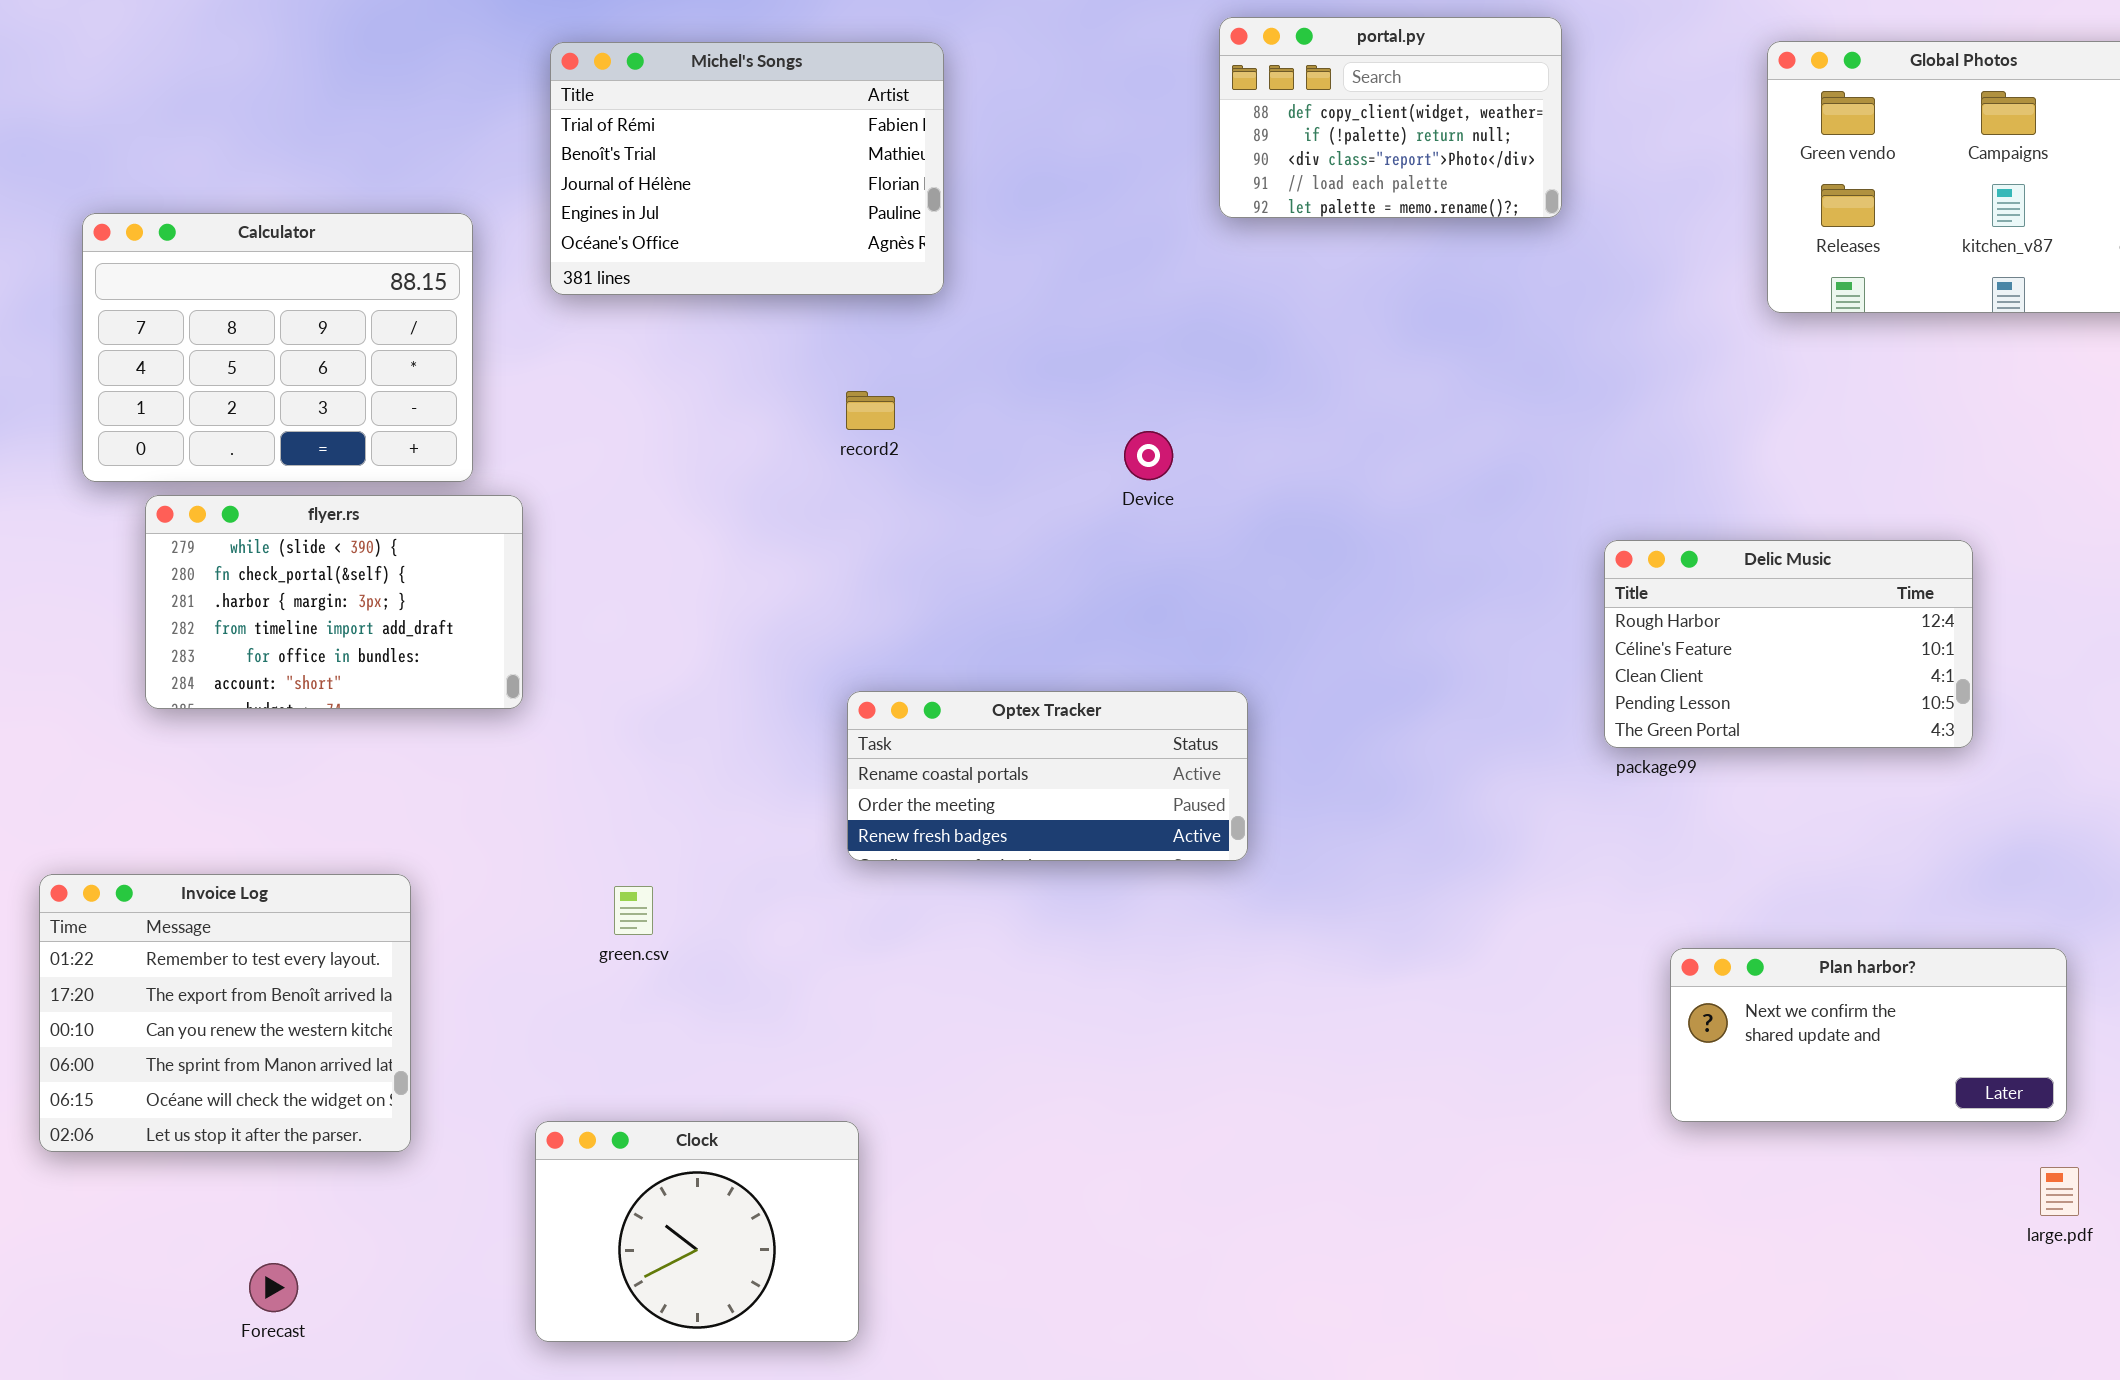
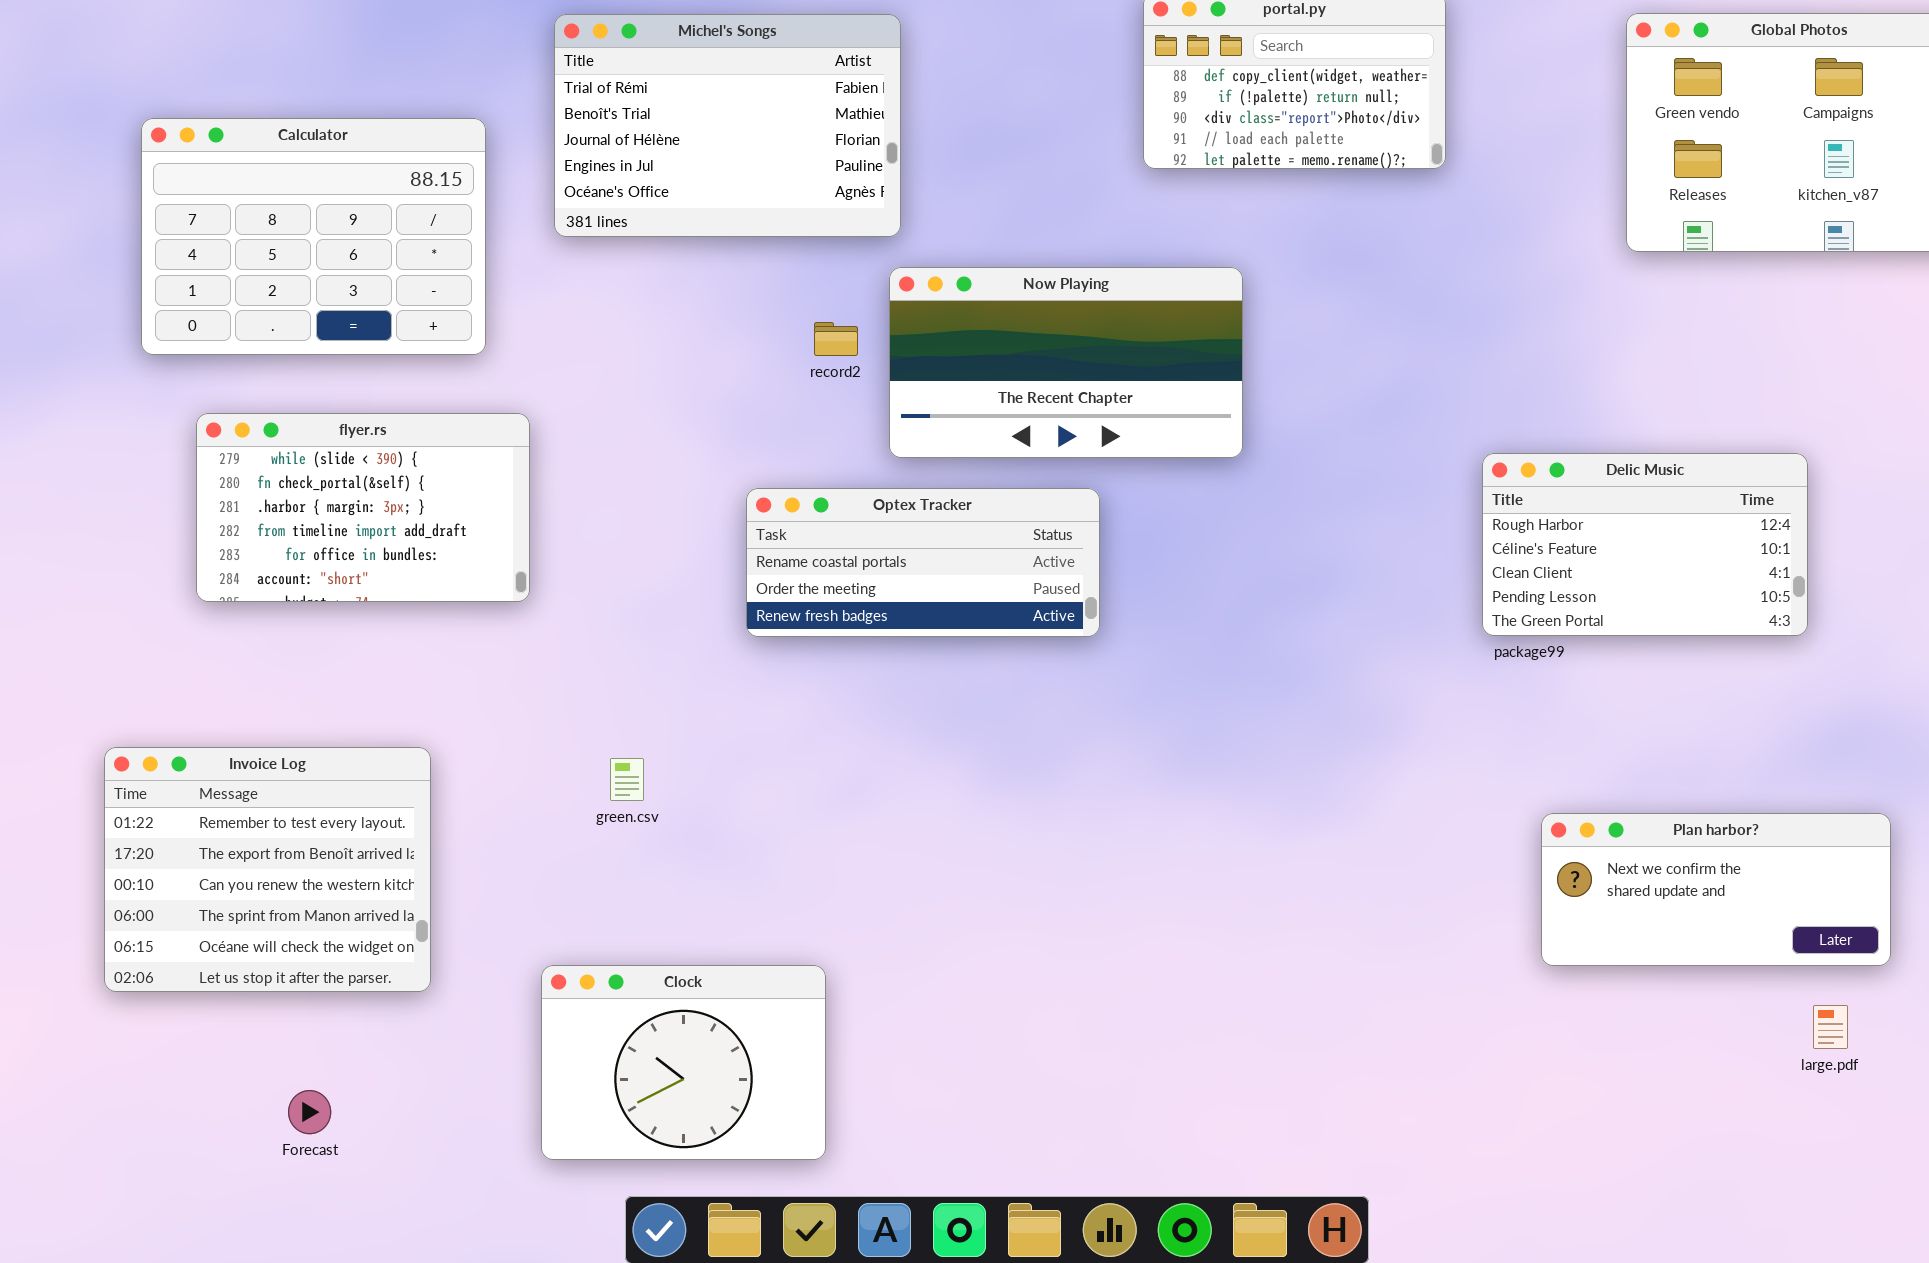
Calculator: [82,213,473,482] -> [141,118,486,355], moved
Now Playing: none -> [889,267,1243,458], opened
Optex Tracker: [847,691,1248,861] -> [746,488,1100,637], moved
large.pdf: [2040,1167,2079,1216] -> [1813,1005,1848,1049], moved

